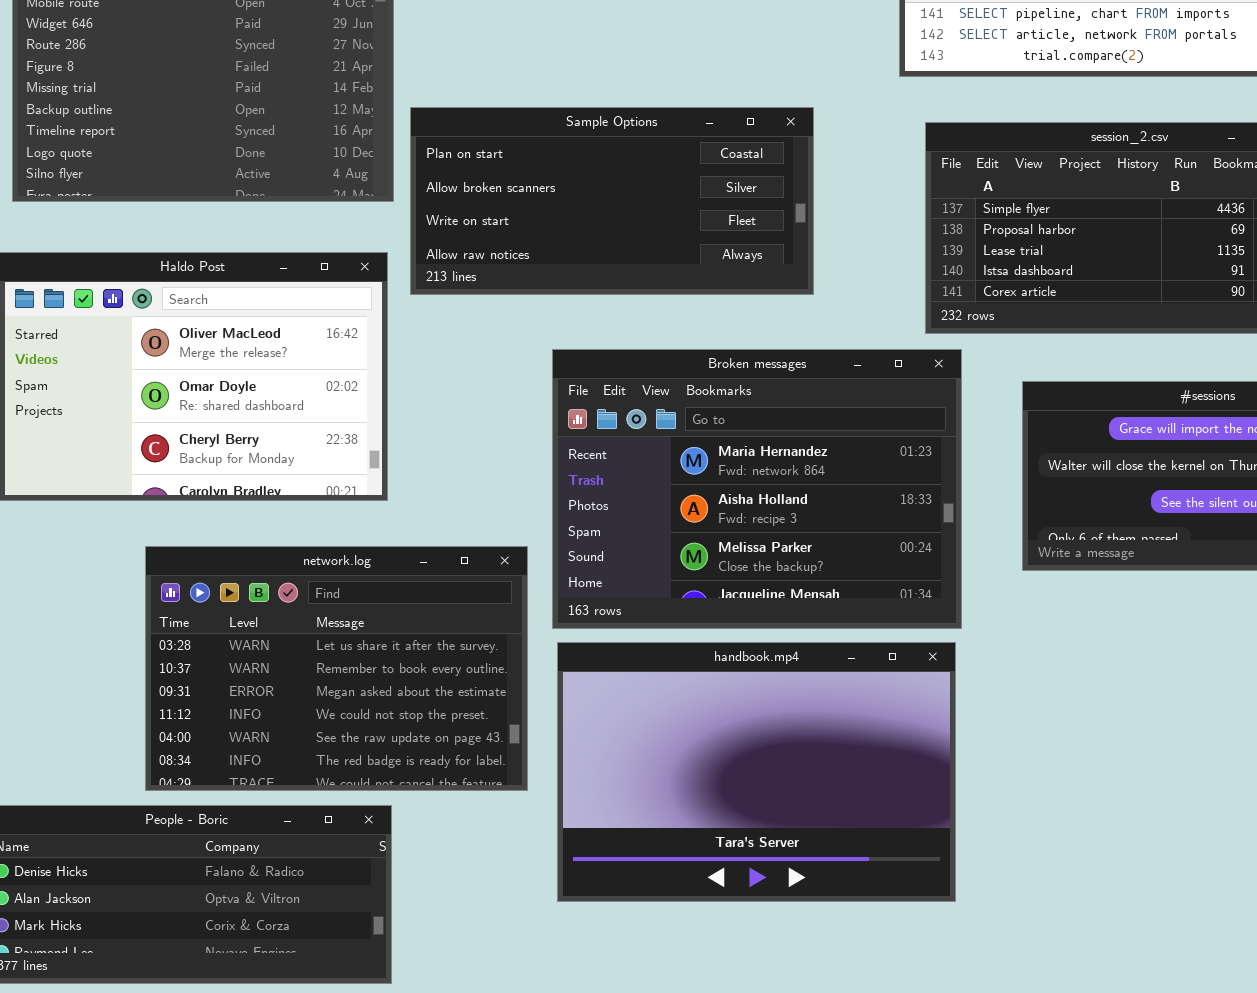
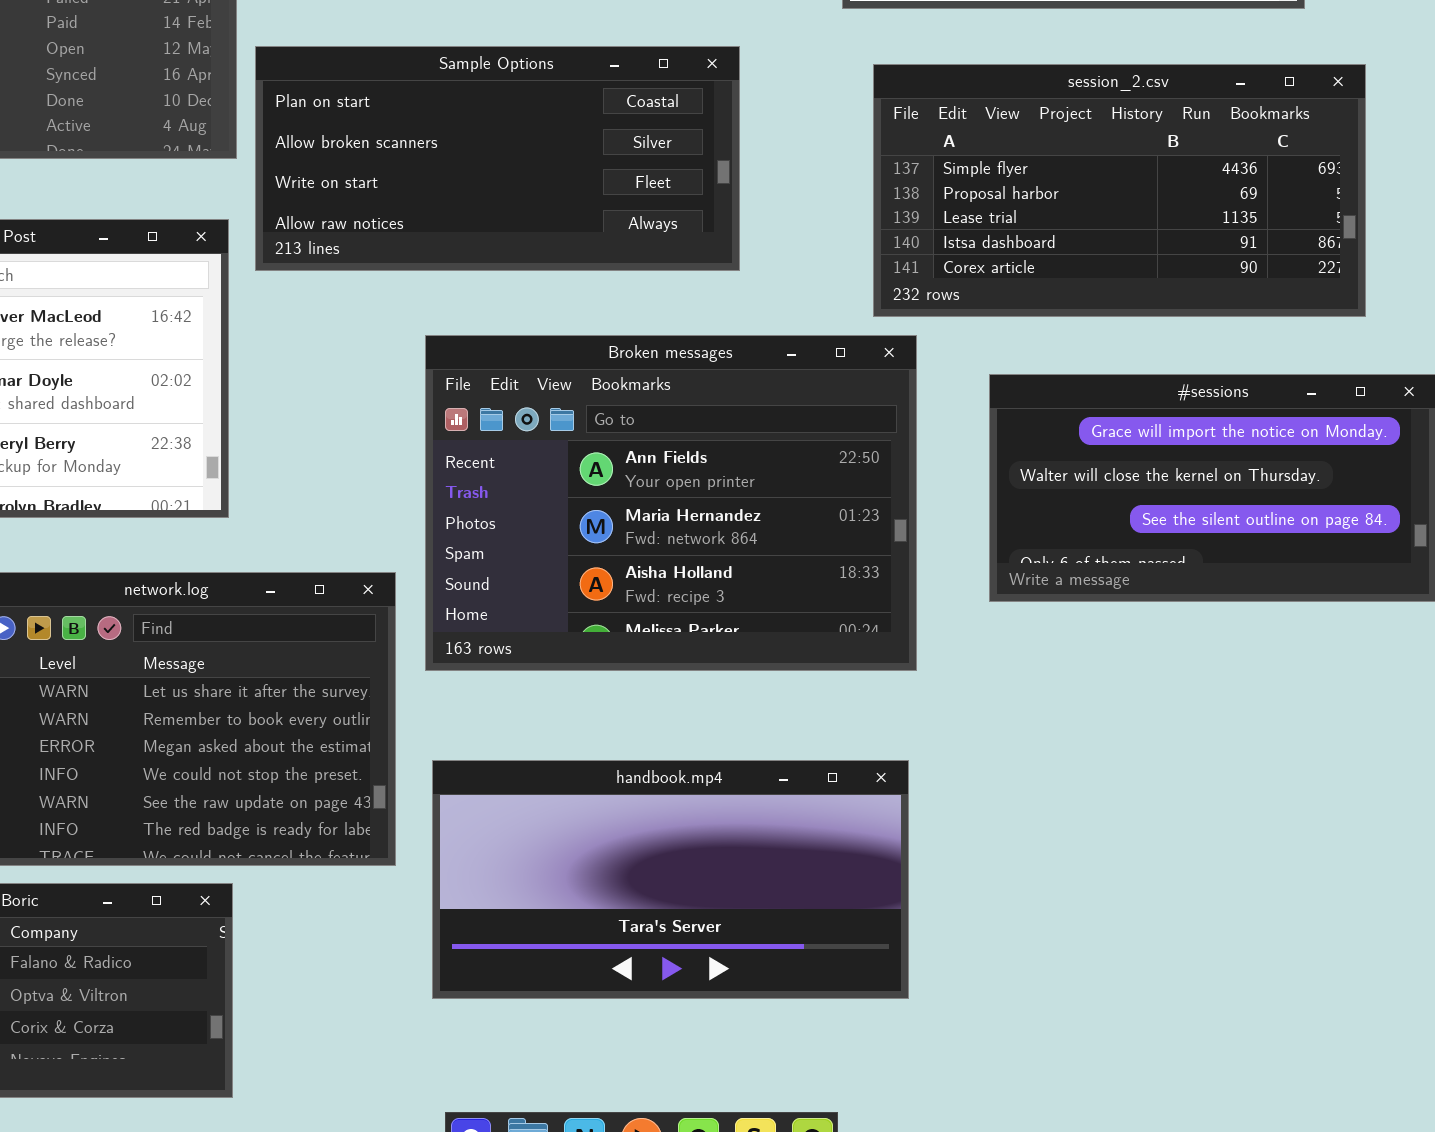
Broken messages: [552,349,962,629] -> [425,335,917,671], scrolled up 1 row
handbook.mp4: [557,642,956,902] -> [432,760,909,999], resized

